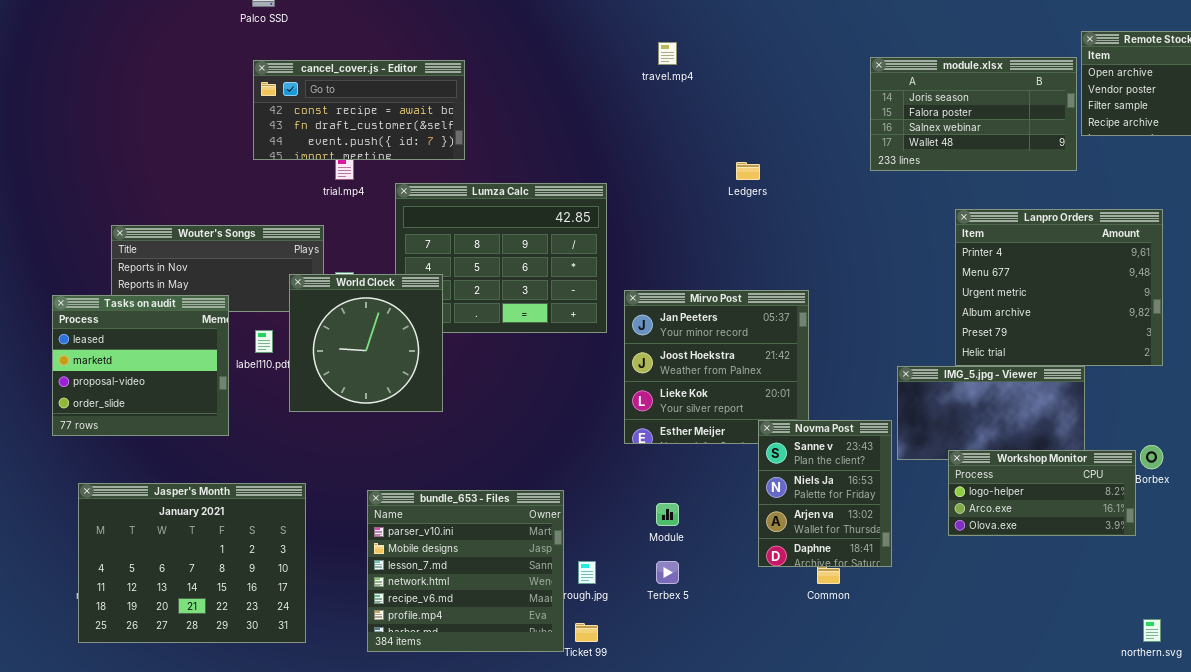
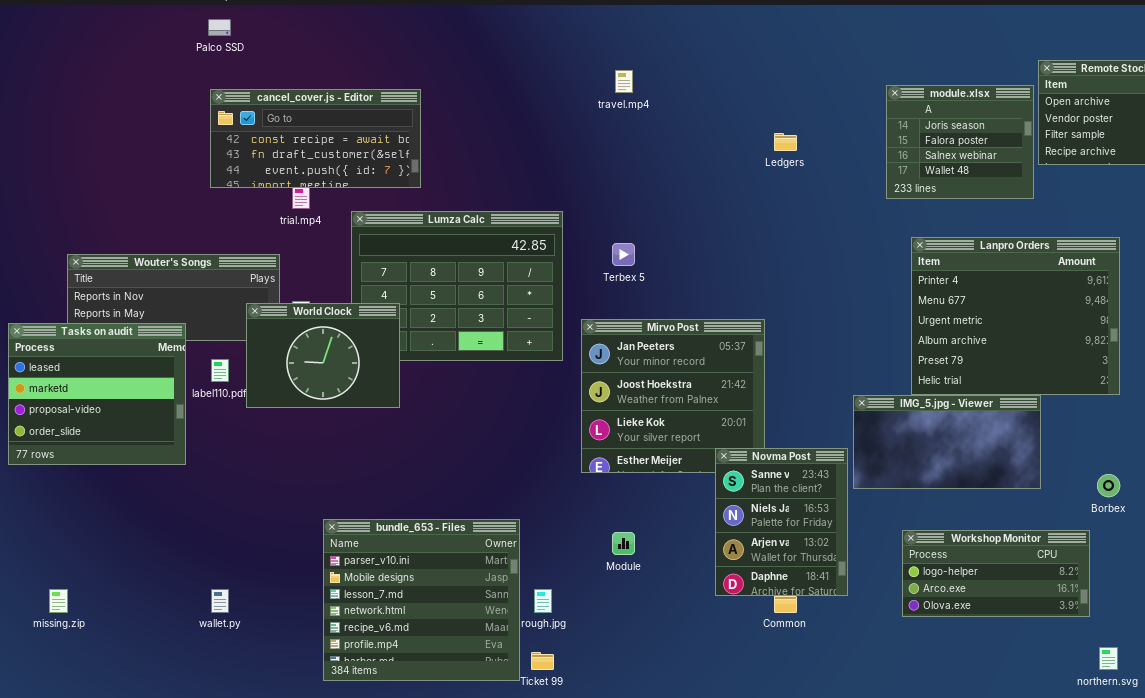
module.xlsx: [870,57,1077,171] -> [886,85,1034,199], resized
Ledgers: [736,162,760,180] -> [774,133,797,151], moved
World Clock: [289,274,443,412] -> [246,303,400,408], resized
Workshop Monitor: [948,450,1136,536] -> [902,530,1090,617], moved
Jasper's Month: [78,483,306,643] -> none, closed
Terbex 5: [656,561,679,584] -> [612,243,635,266], moved

